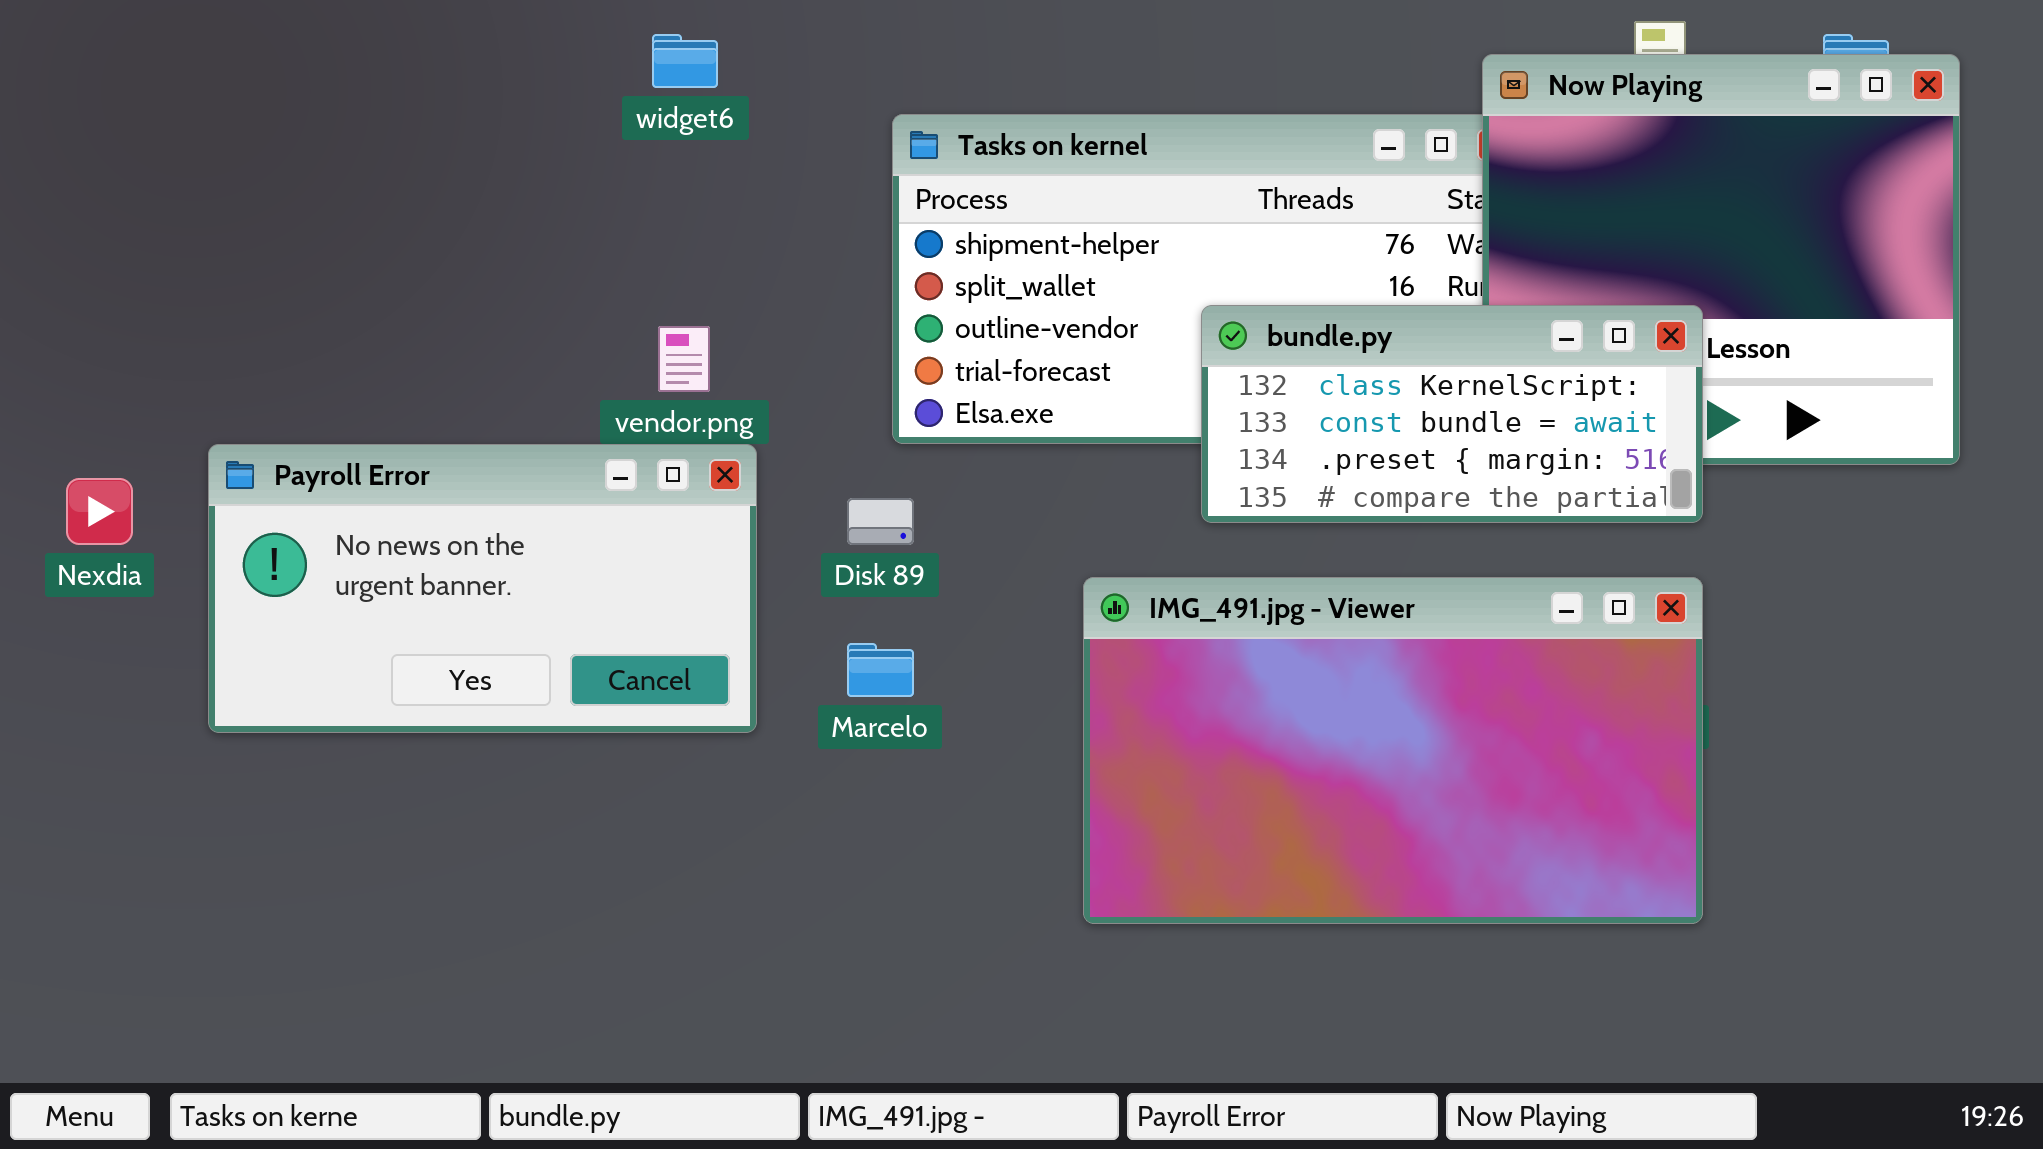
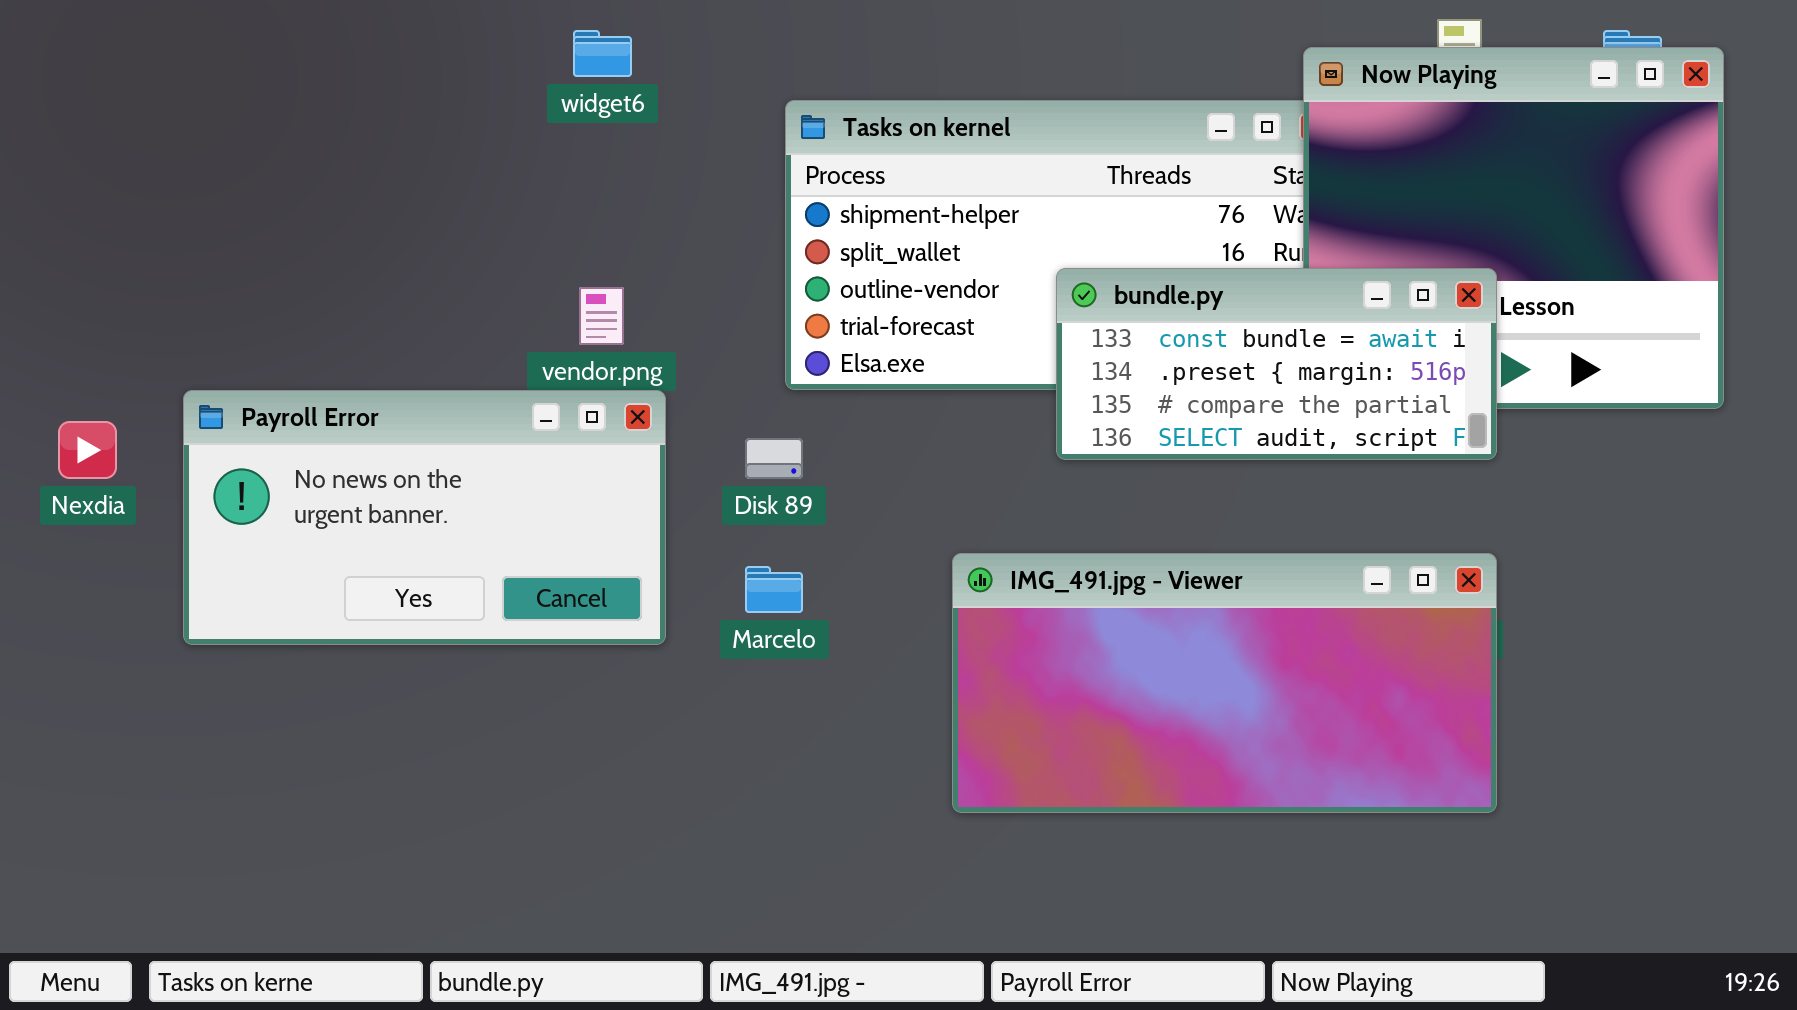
bundle.py: [1201,305,1703,523] -> [1056,268,1497,460], scrolled down 1 row
IMG_491.jpg - Viewer: [1083,577,1703,924] -> [952,553,1497,813], resized

